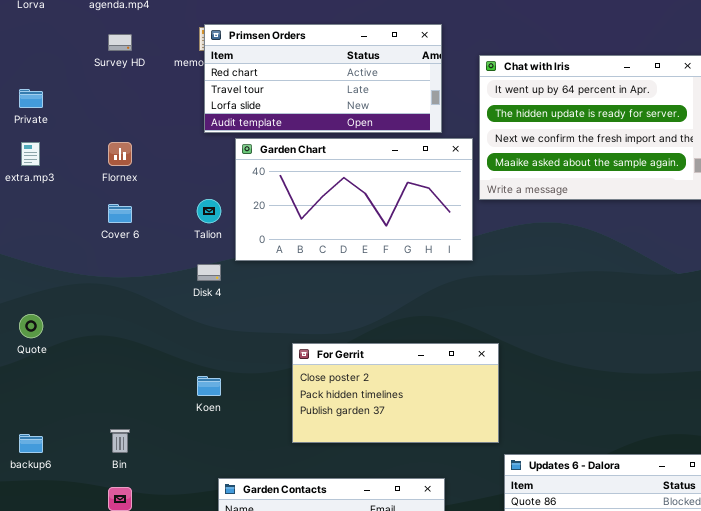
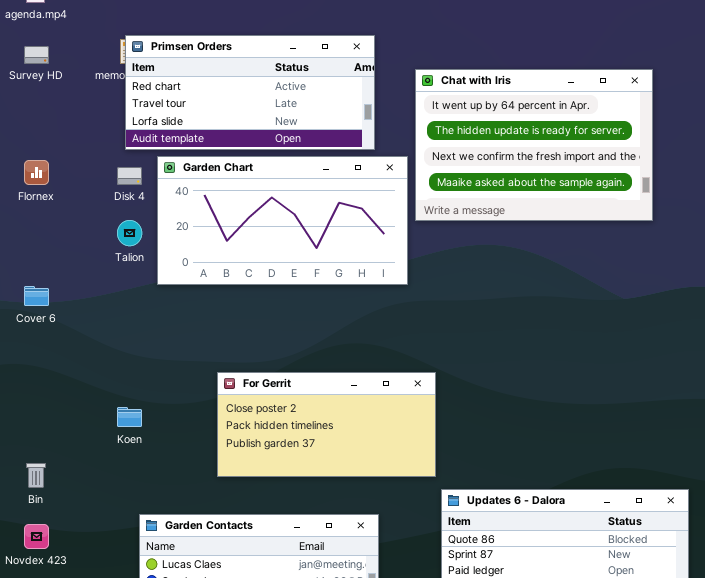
Cover 6: [108,204,132,223] -> [24,286,49,306], moved
Disk 4: [197,264,221,281] -> [117,167,142,185], moved

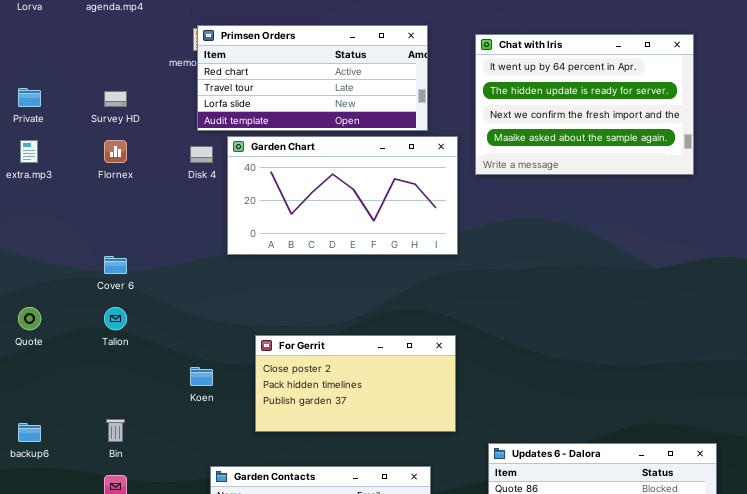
Survey HD: [24,46,49,64] -> [104,91,127,107], moved
Chat with Iris: [415,69,653,221] -> [475,34,694,175], moved
Talion: [117,220,142,246] -> [104,307,127,330], moved
For Gerrit: [217,372,436,477] -> [255,335,456,432], moved

